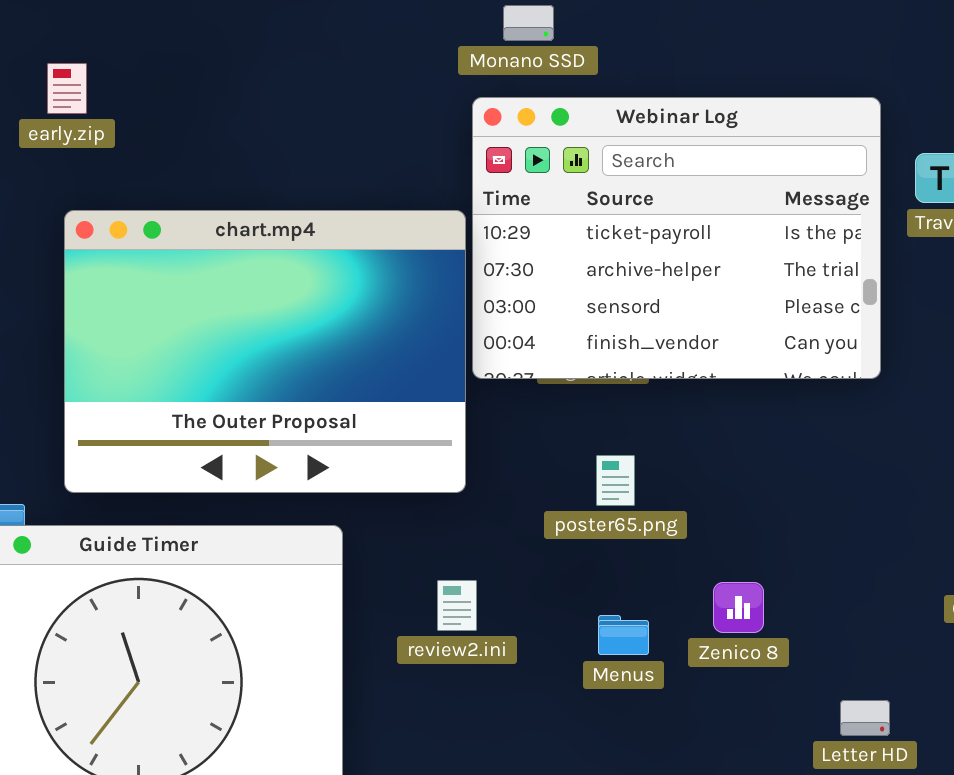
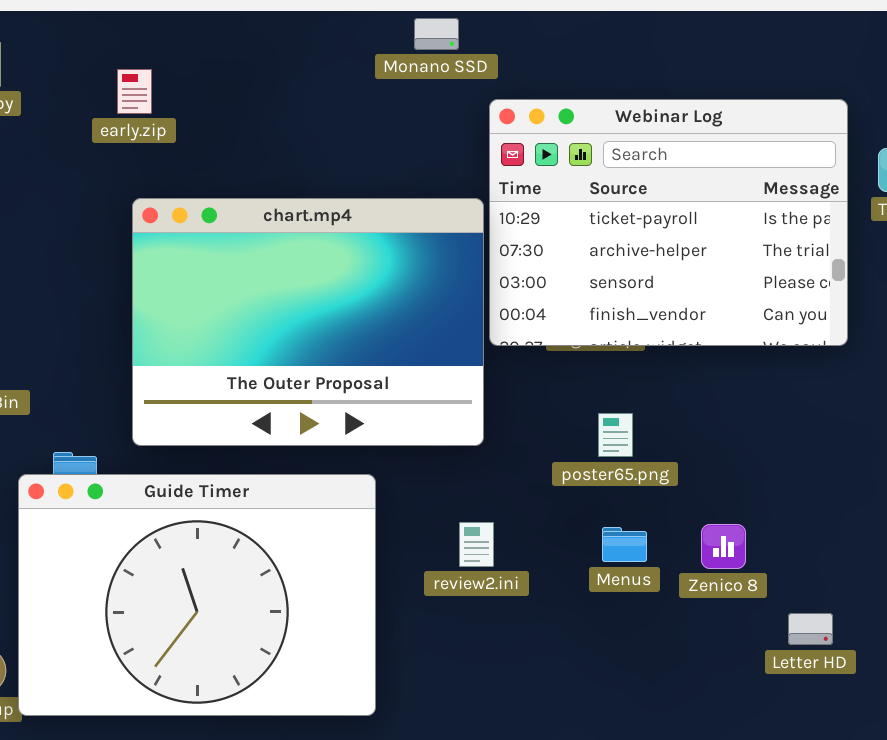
Monano SSD: [503,5,554,41] -> [414,18,459,50], moved
Menus: [598,615,649,655] -> [602,527,647,562], moved
Letter HD: [840,700,890,736] -> [788,613,833,645], moved

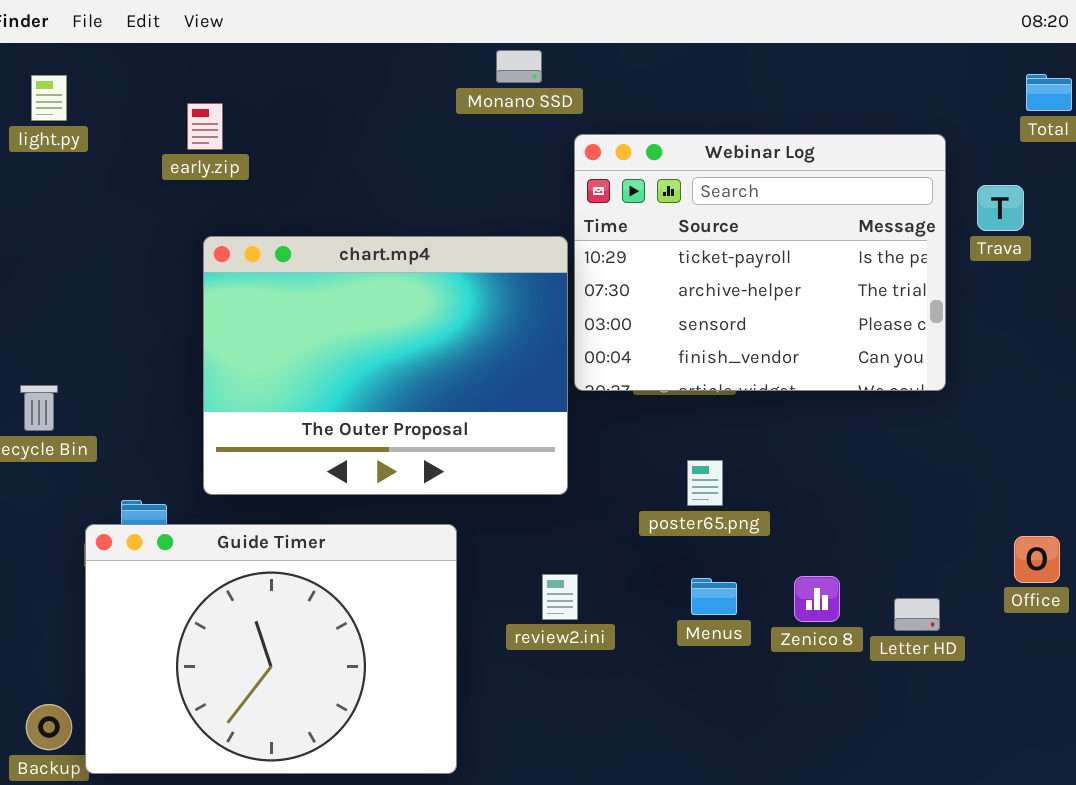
Letter HD: [788,613,833,645] -> [894,598,940,631], moved

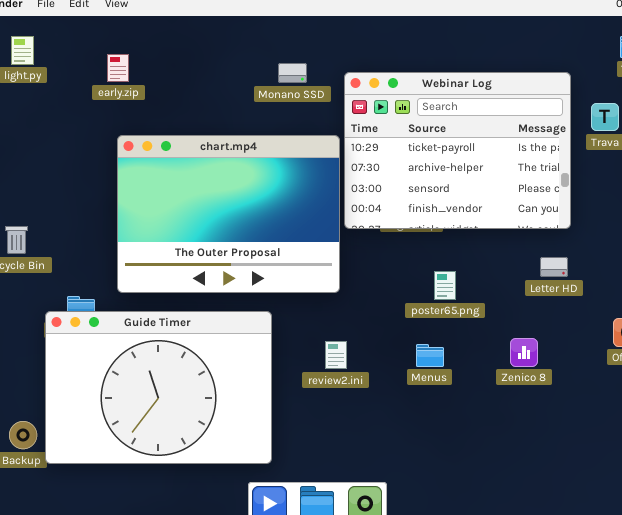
Monano SSD: [496,50,542,83] -> [278,63,307,83], moved
poster65.png: [687,460,723,506] -> [434,271,456,300], moved
Zenico 8: [794,576,840,622] -> [510,338,538,367], moved
Letter HD: [894,598,940,631] -> [540,257,568,277], moved

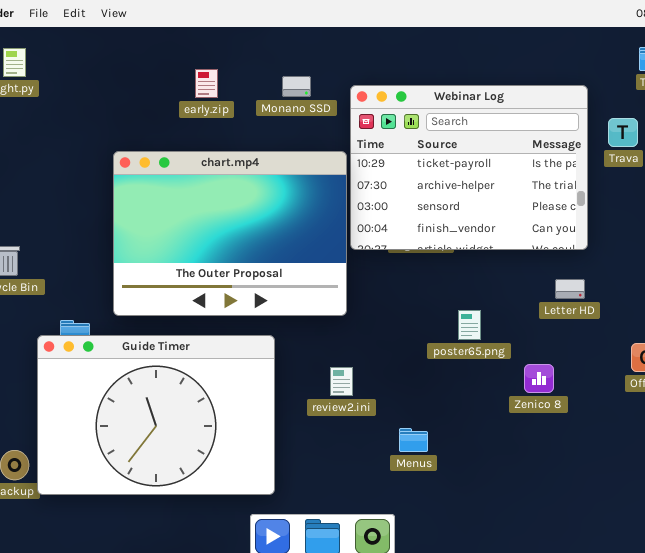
early.zip: [107,54,129,82] -> [195,69,218,98], moved
poster65.png: [434,271,456,300] -> [458,310,481,340], moved
Menus: [416,344,444,367] -> [399,428,428,452], moved

